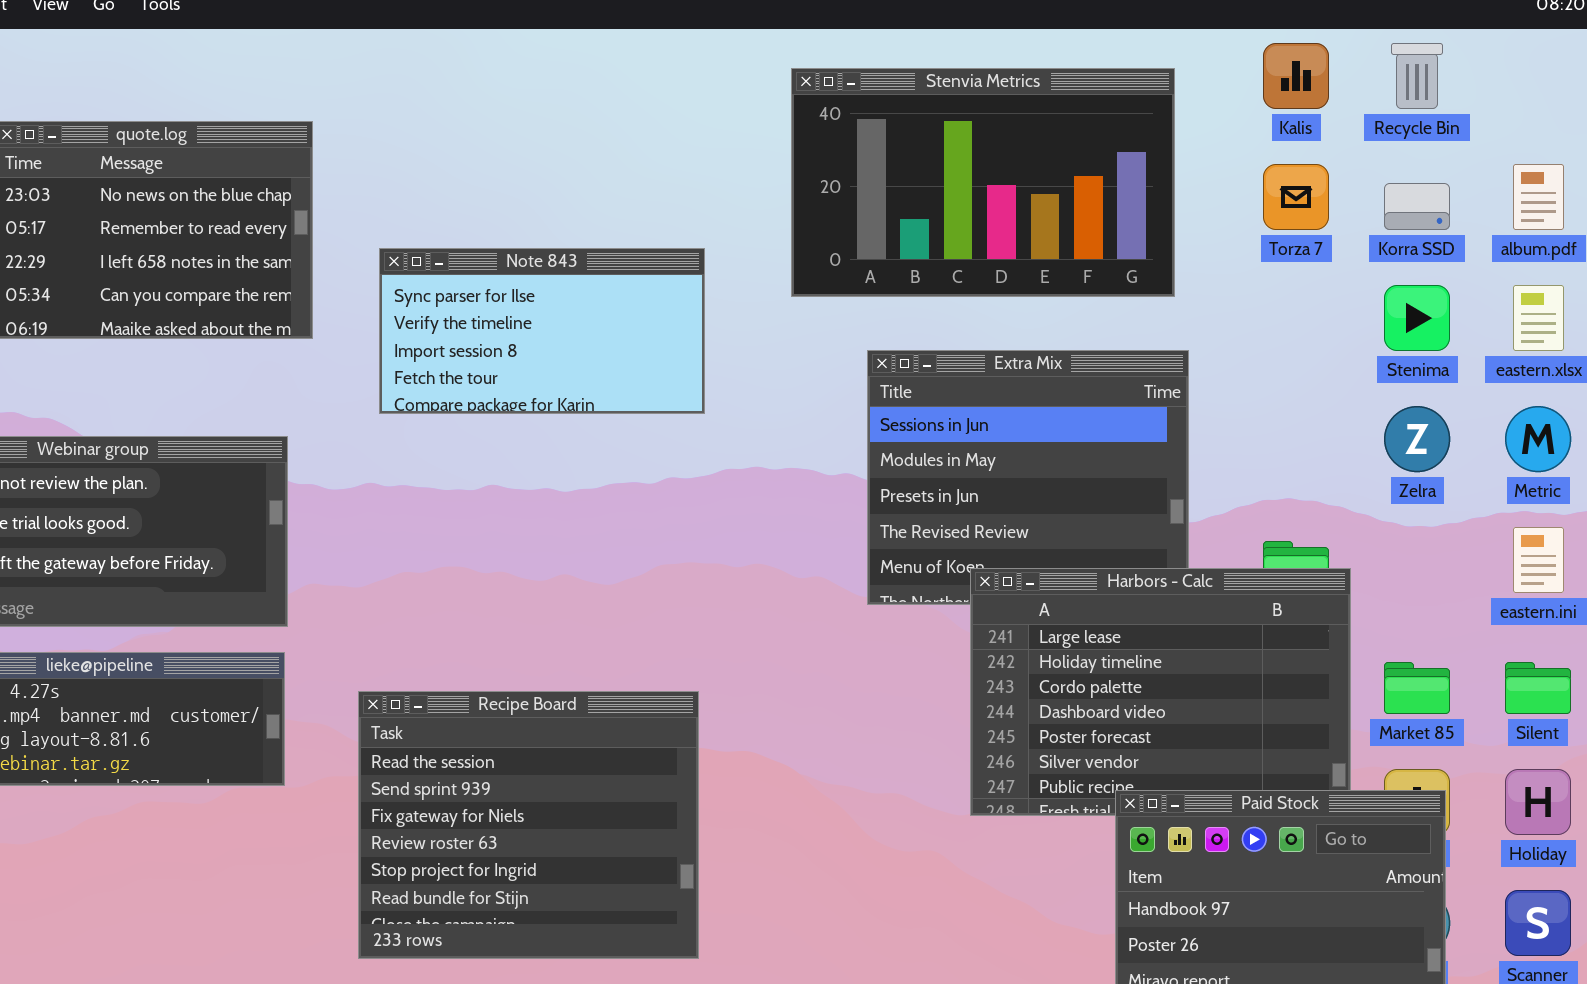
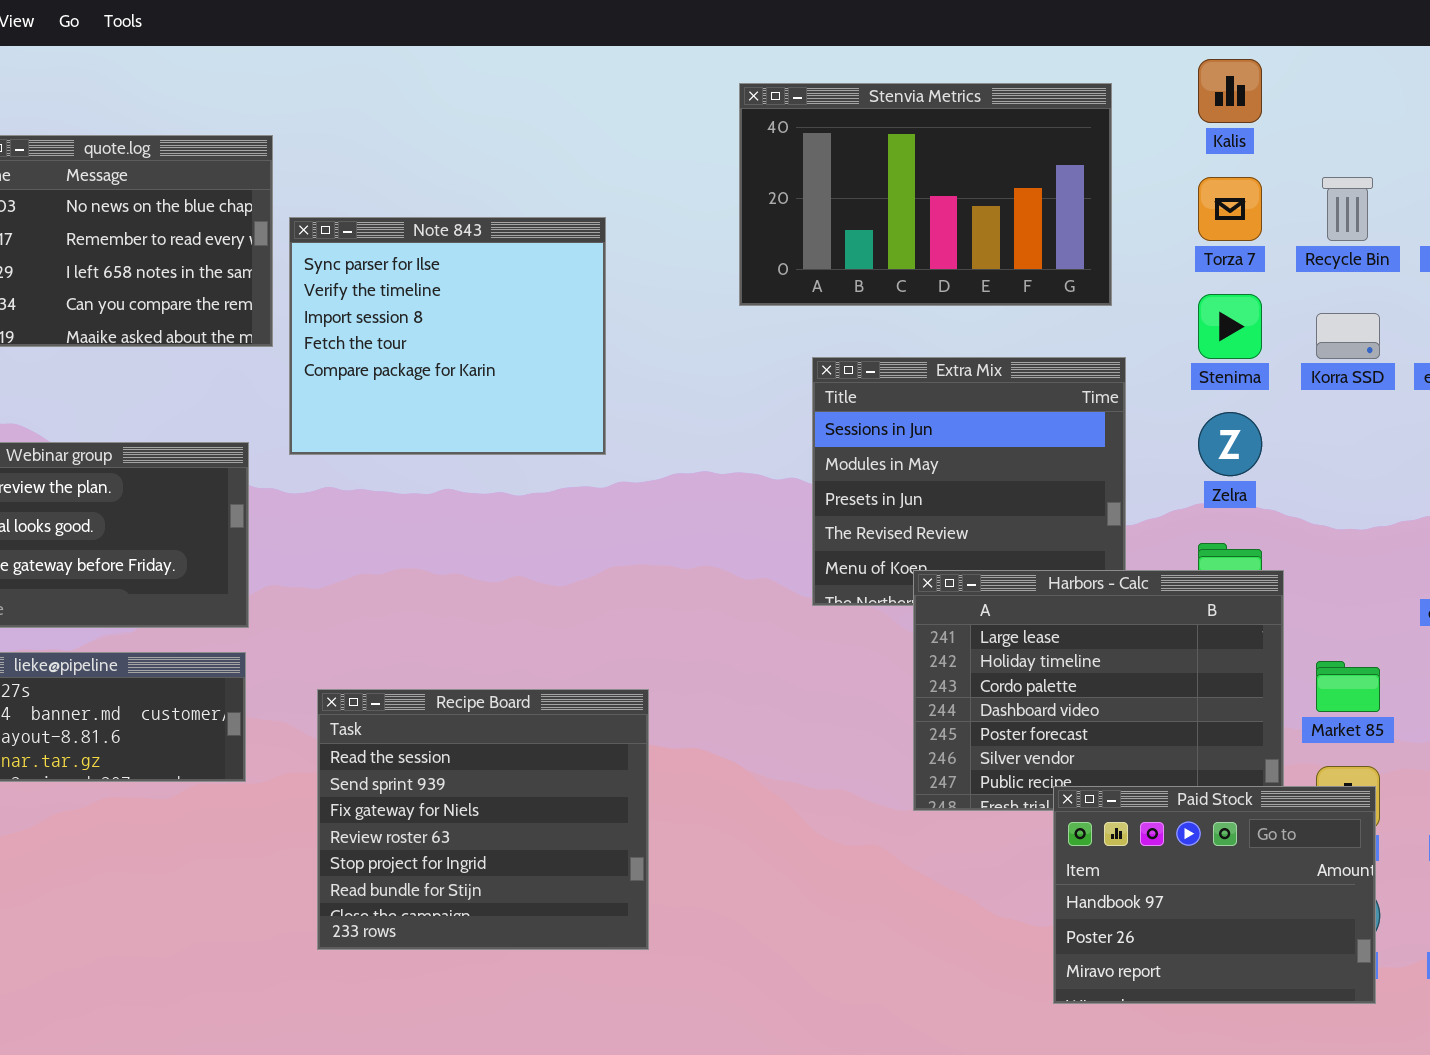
Recycle Bin: [1391,43,1443,109] -> [1322,177,1373,241], moved
Korra SSD: [1384,183,1450,230] -> [1316,313,1380,359], moved
Note 843: [379,248,705,414] -> [289,217,606,455], moved, resized
Stenima: [1384,285,1450,351] -> [1198,294,1262,359], moved
Zelra: [1384,406,1450,472] -> [1198,412,1262,476], moved

